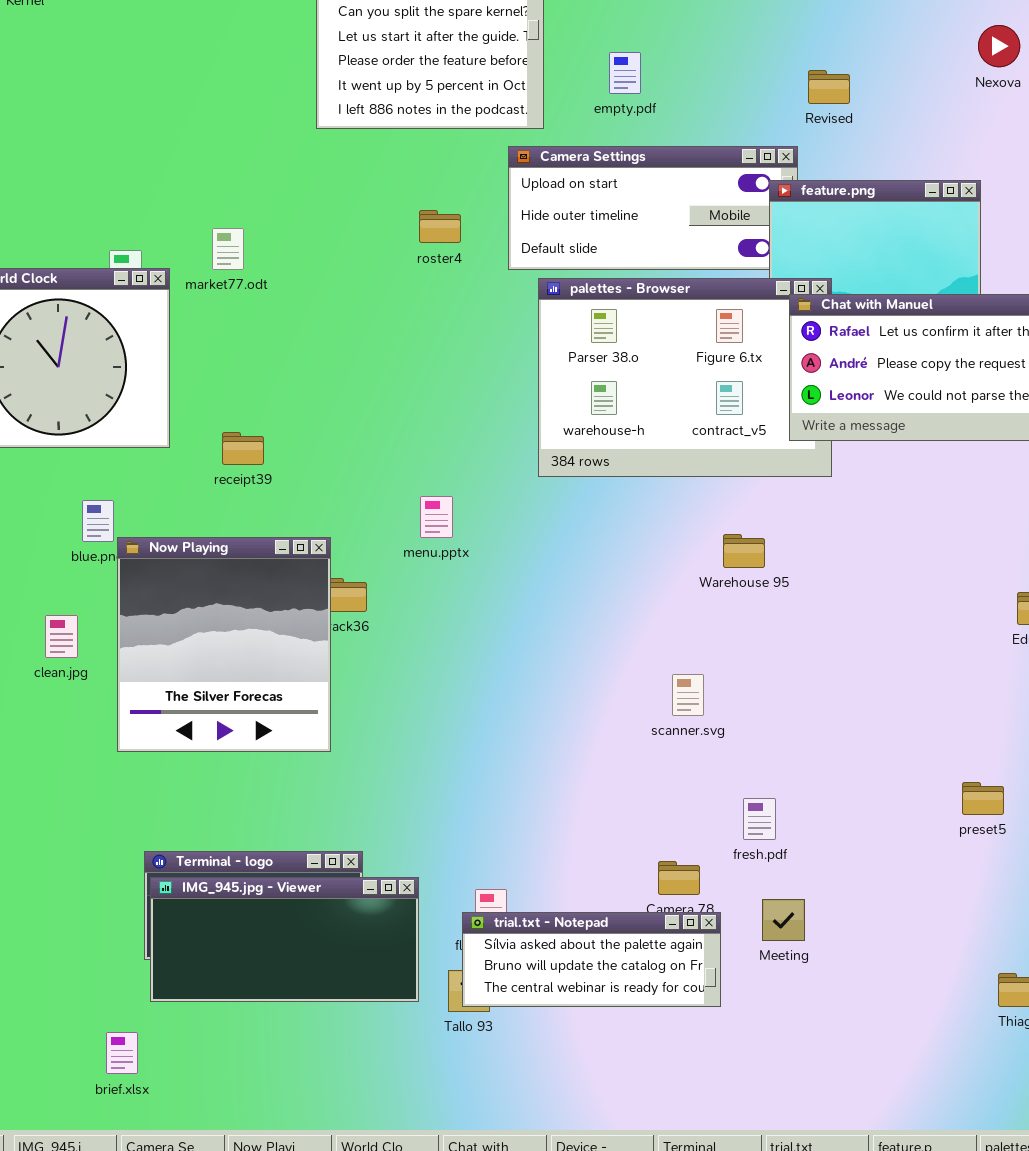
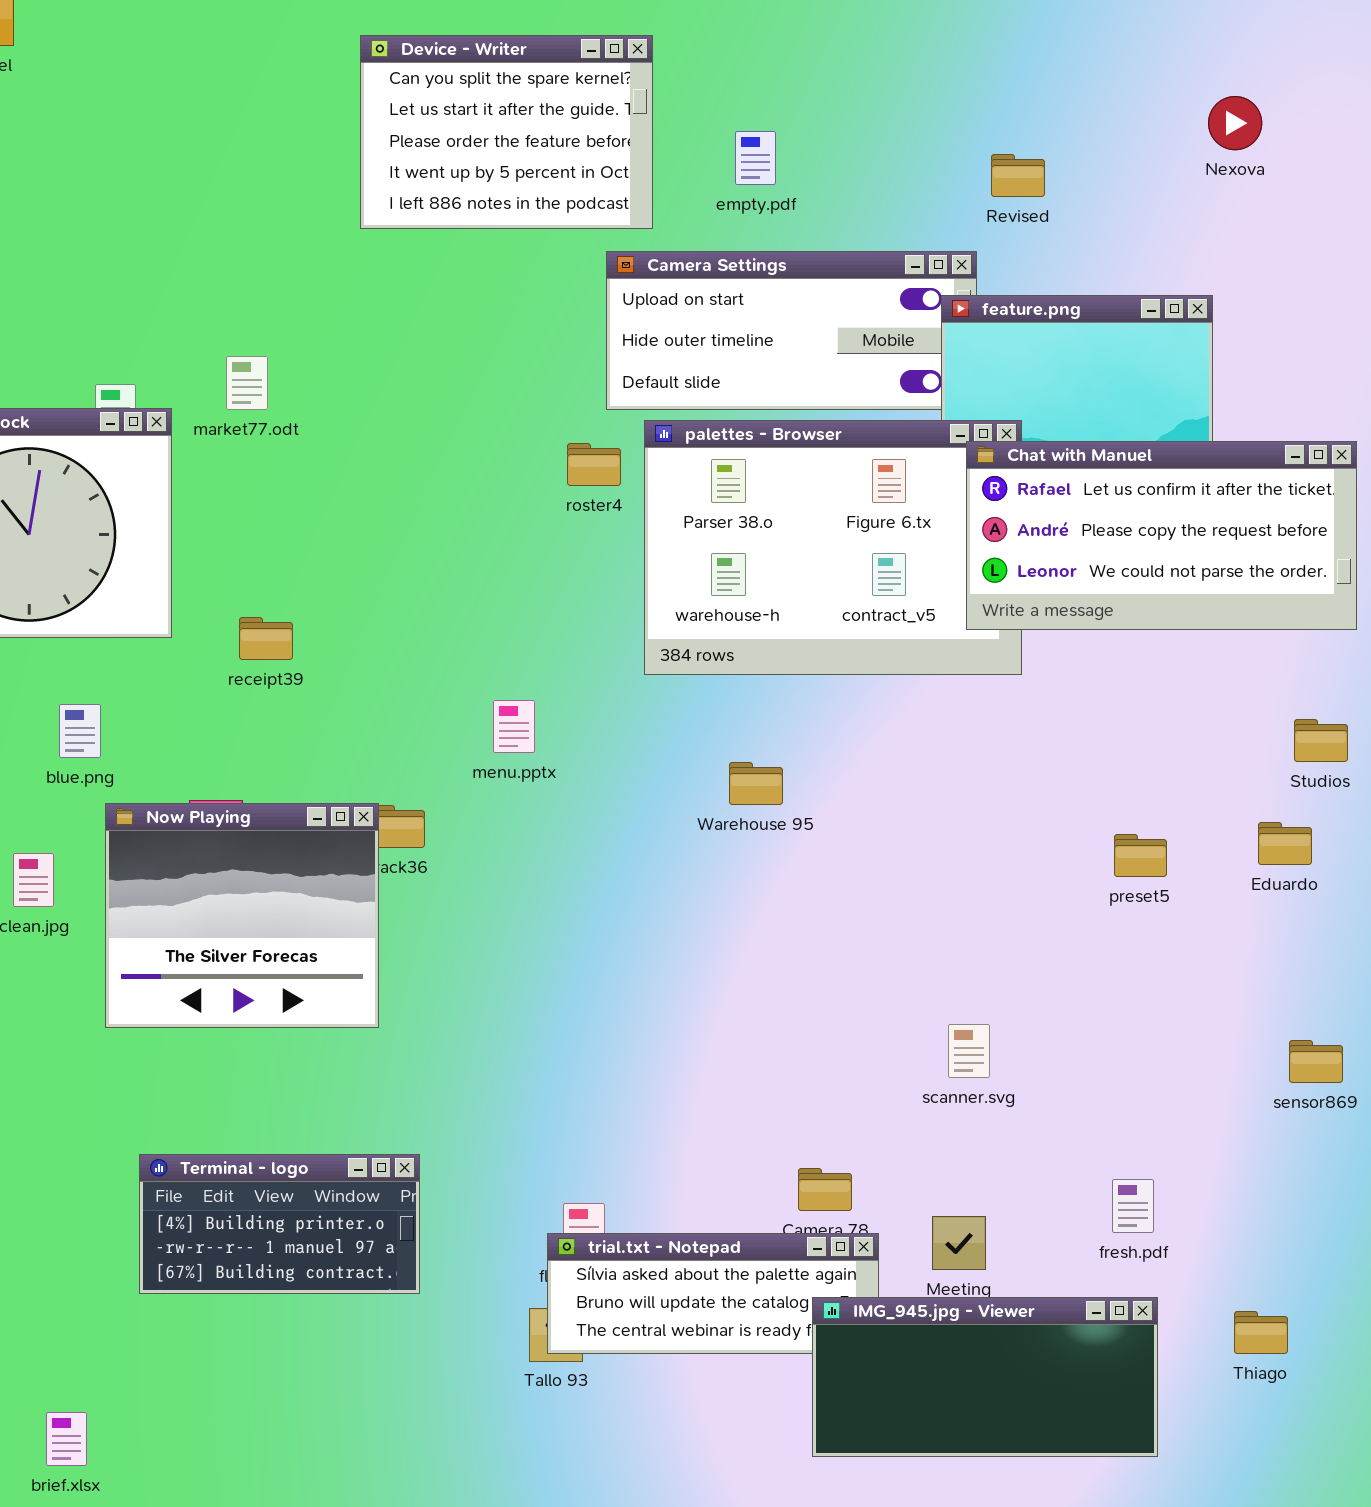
roster4: [419,210,461,243] -> [567,443,621,486], moved
Warehouse 95: [723,534,765,568] -> [729,762,783,805], moved
Now Playing: [117,537,331,752] -> [105,803,379,1028], resized
scanner.svg: [672,674,704,716] -> [948,1024,990,1078], moved
preset5: [962,782,1004,815] -> [1114,834,1167,877], moved
fresh.pdf: [743,798,776,840] -> [1112,1179,1154,1233], moved
IMG_945.jpg - Viewer: [150,877,419,1002] -> [812,1297,1158,1457], moved
brief.xlsx: [106,1032,138,1074] -> [46,1412,87,1466], moved

